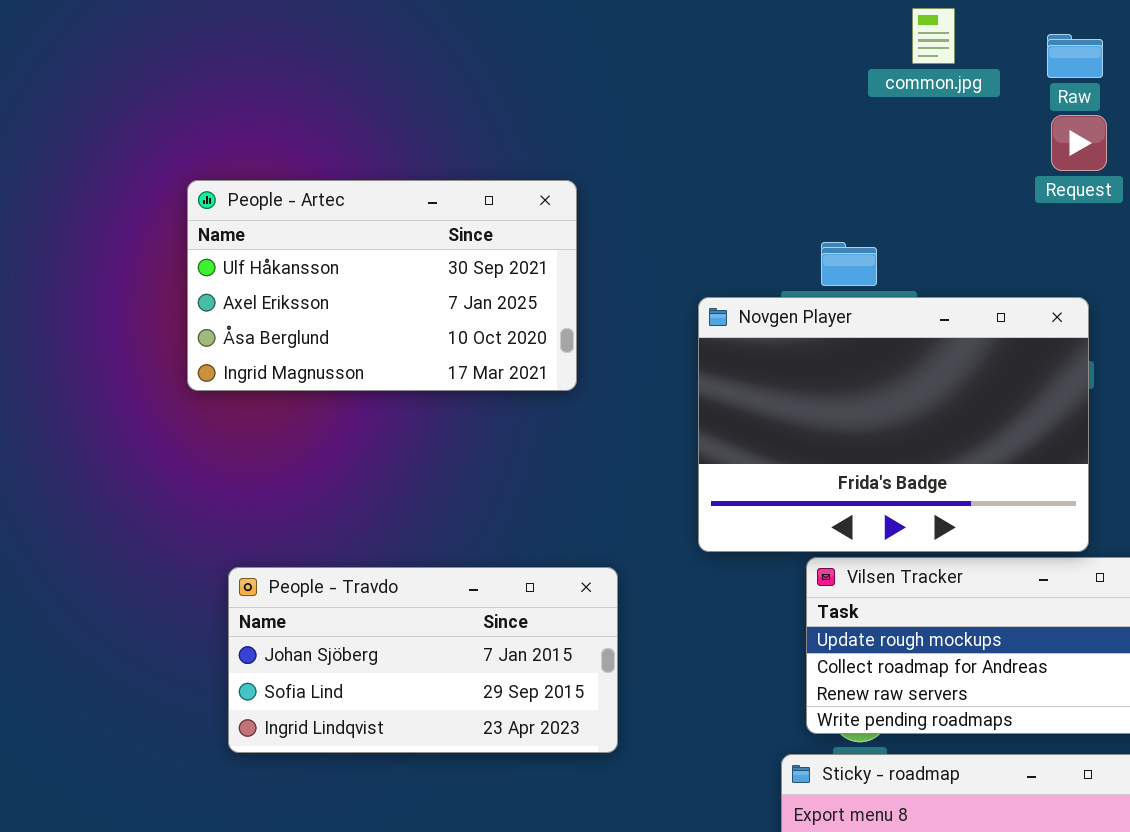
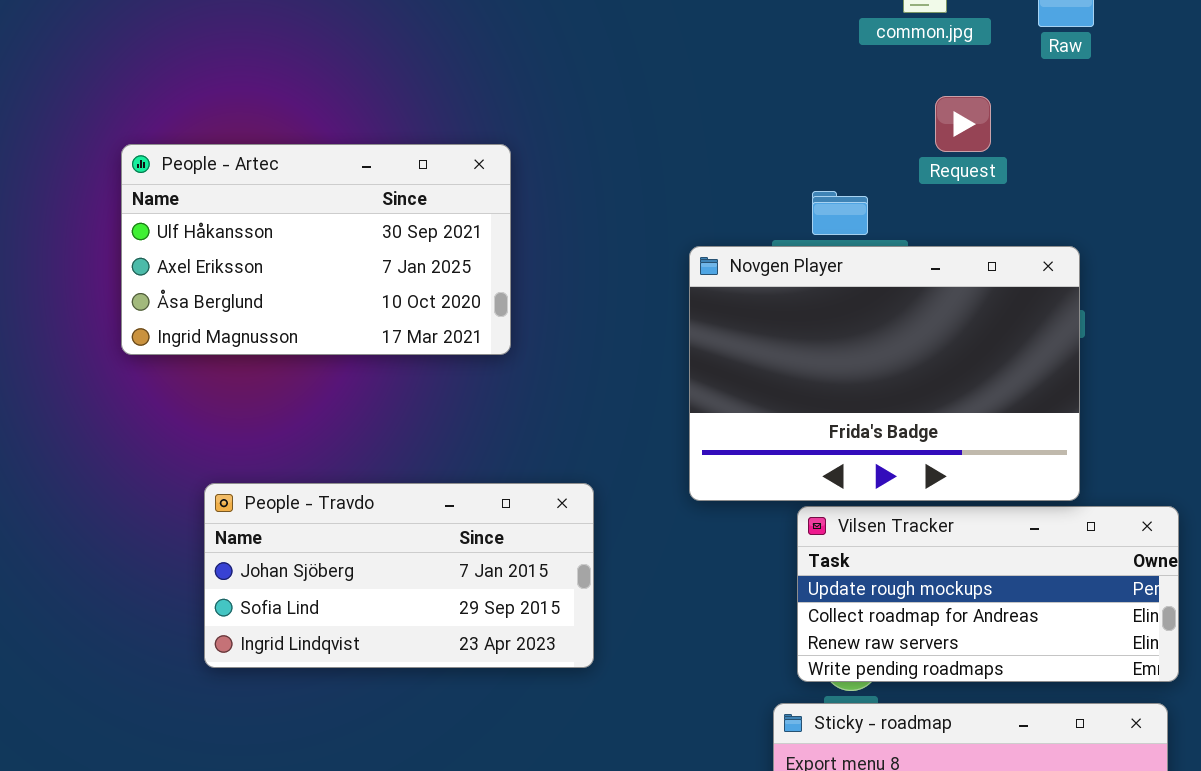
Request: [1051,115,1107,171] -> [935,96,991,152], moved
People - Artec: [187,180,577,391] -> [121,144,511,355], moved
People - Travdo: [228,567,618,753] -> [204,483,594,668], moved

